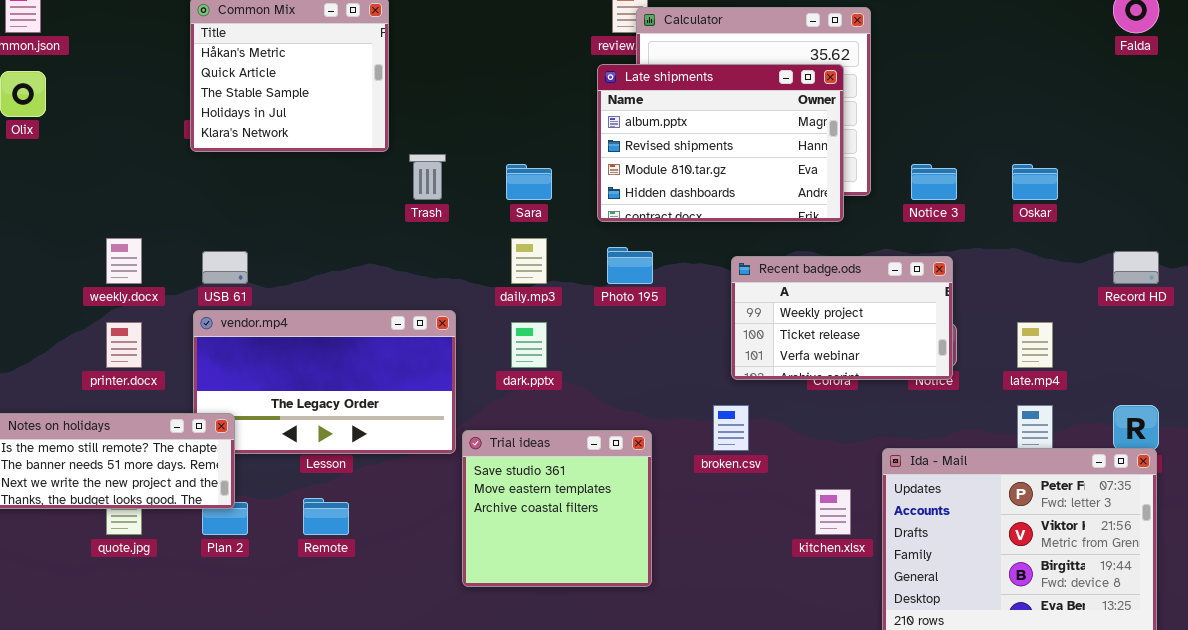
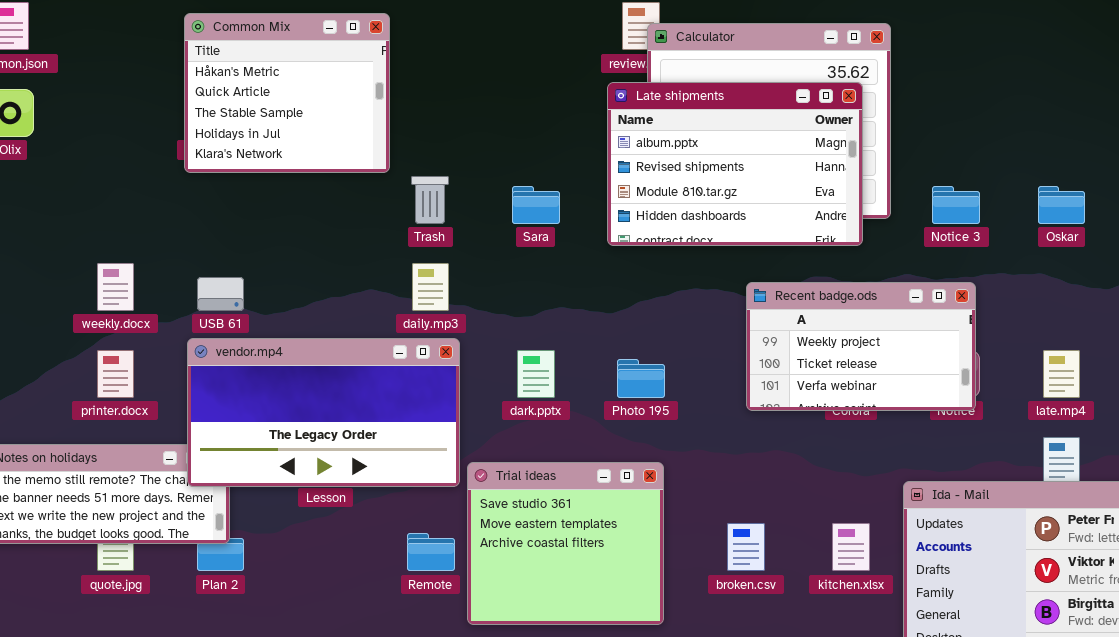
daily.mp3: [511,238,547,284] -> [412,263,449,311], moved
Photo 195: [607,247,653,284] -> [617,359,665,398], moved
vendor.mp4: [193,310,456,454] -> [187,338,460,487], raised
broken.csv: [713,405,749,451] -> [727,523,765,571], moved
Remote: [303,498,349,535] -> [407,533,455,571], moved

